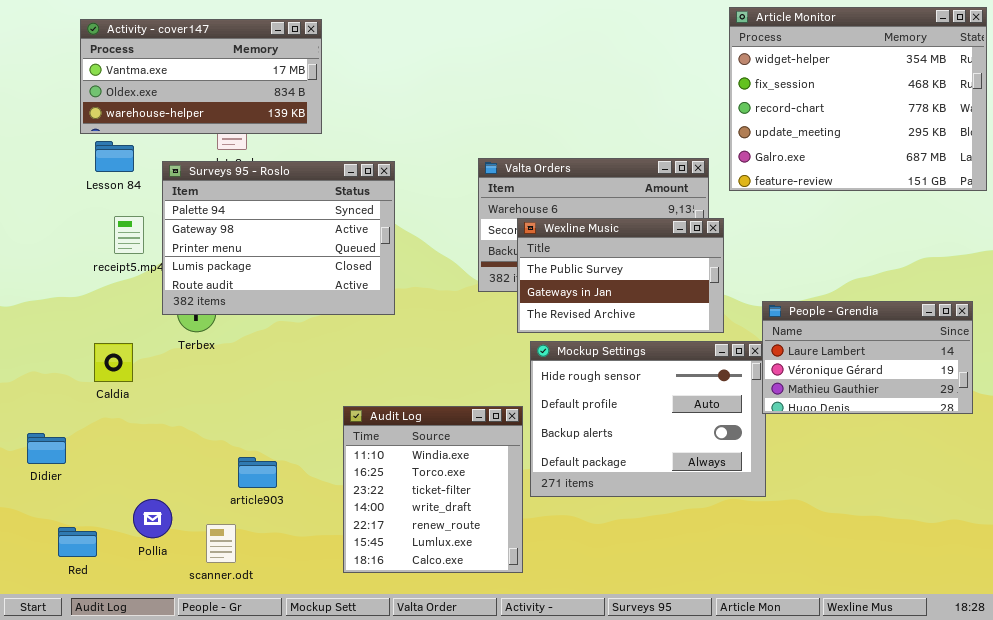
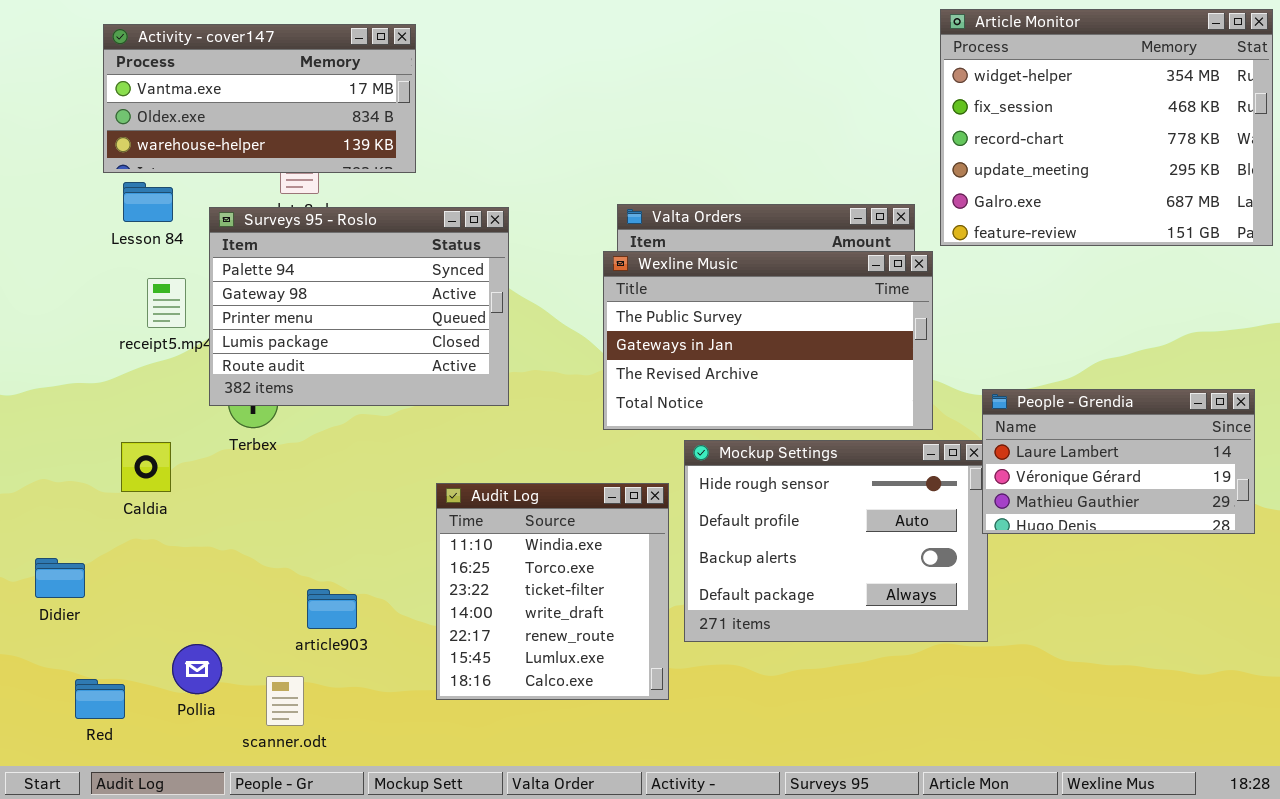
Wexline Music: [517,218,724,333] -> [603,251,933,430], resized
Audit Log: [343,406,523,573] -> [436,483,669,700], moved

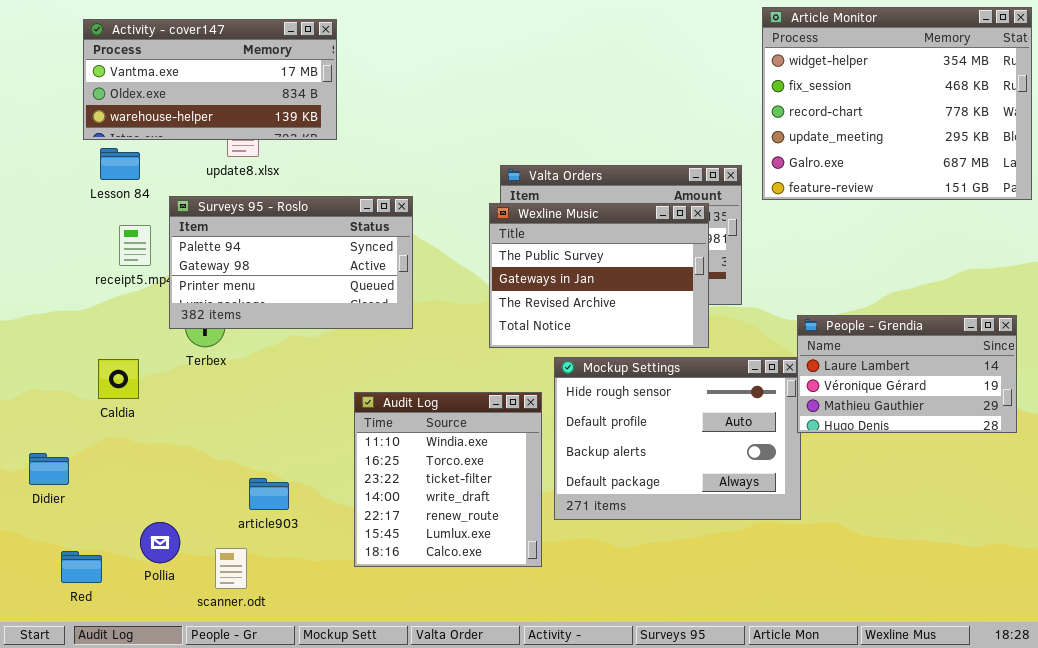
Surveys 95 - Roslo: [209,207,509,406] -> [169,196,413,329], resized
Wexline Music: [603,251,933,430] -> [489,203,709,348], resized

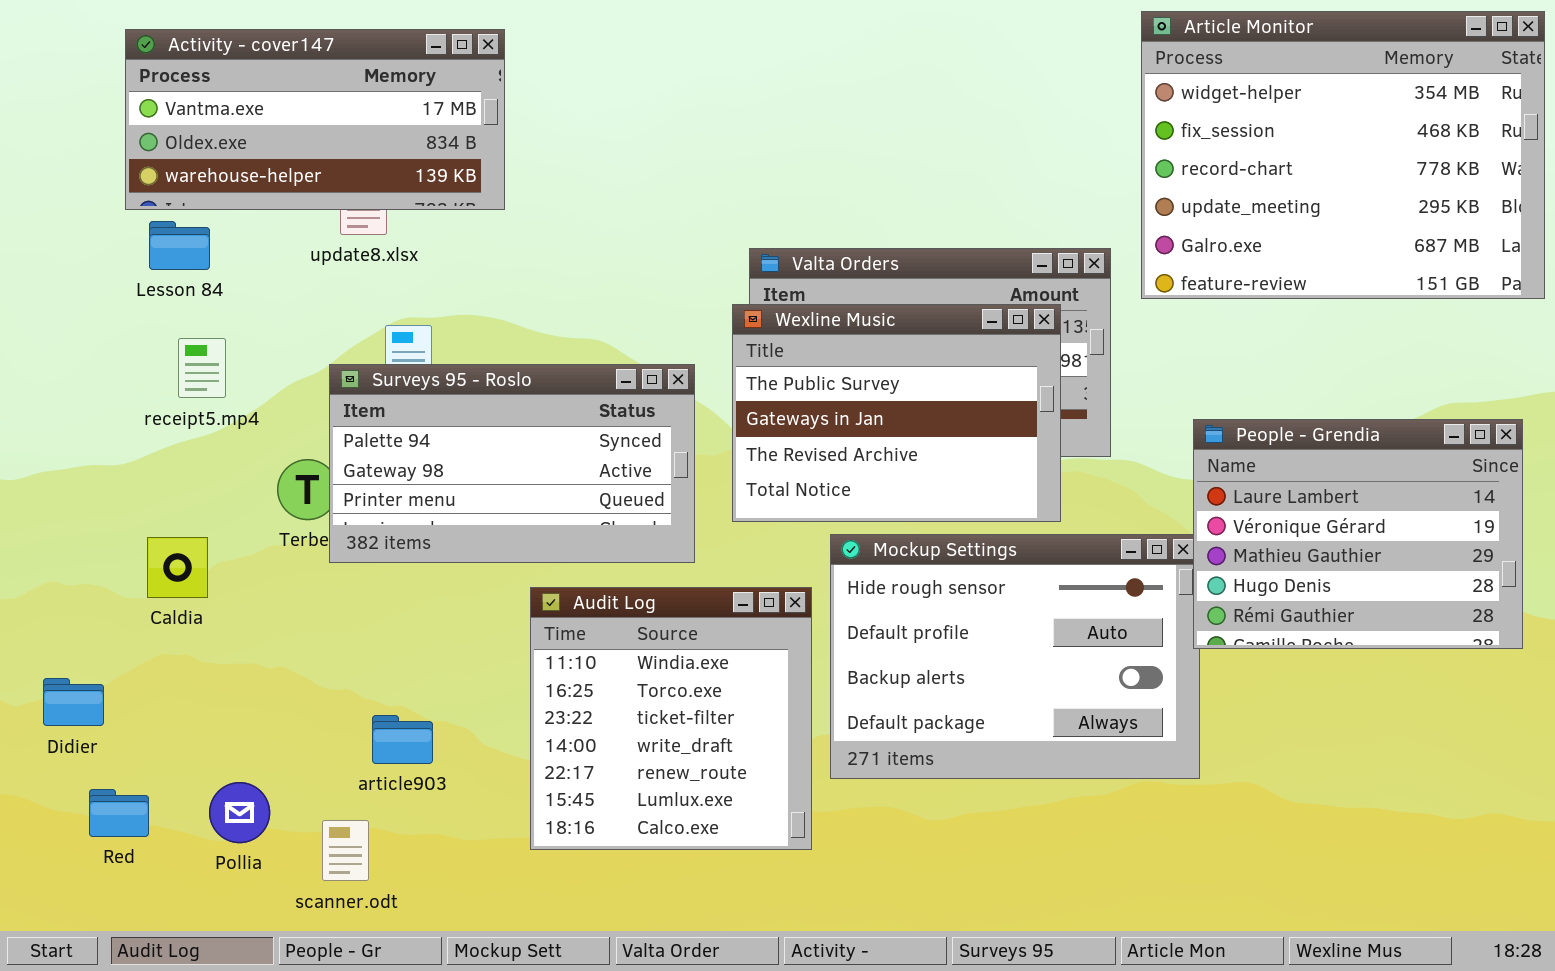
Surveys 95 - Roslo: [169,196,413,329] -> [329,364,695,563], moved
People - Grendia: [797,315,1017,433] -> [1193,419,1523,649], resized
Red: [61,551,102,583] -> [89,789,149,837], moved

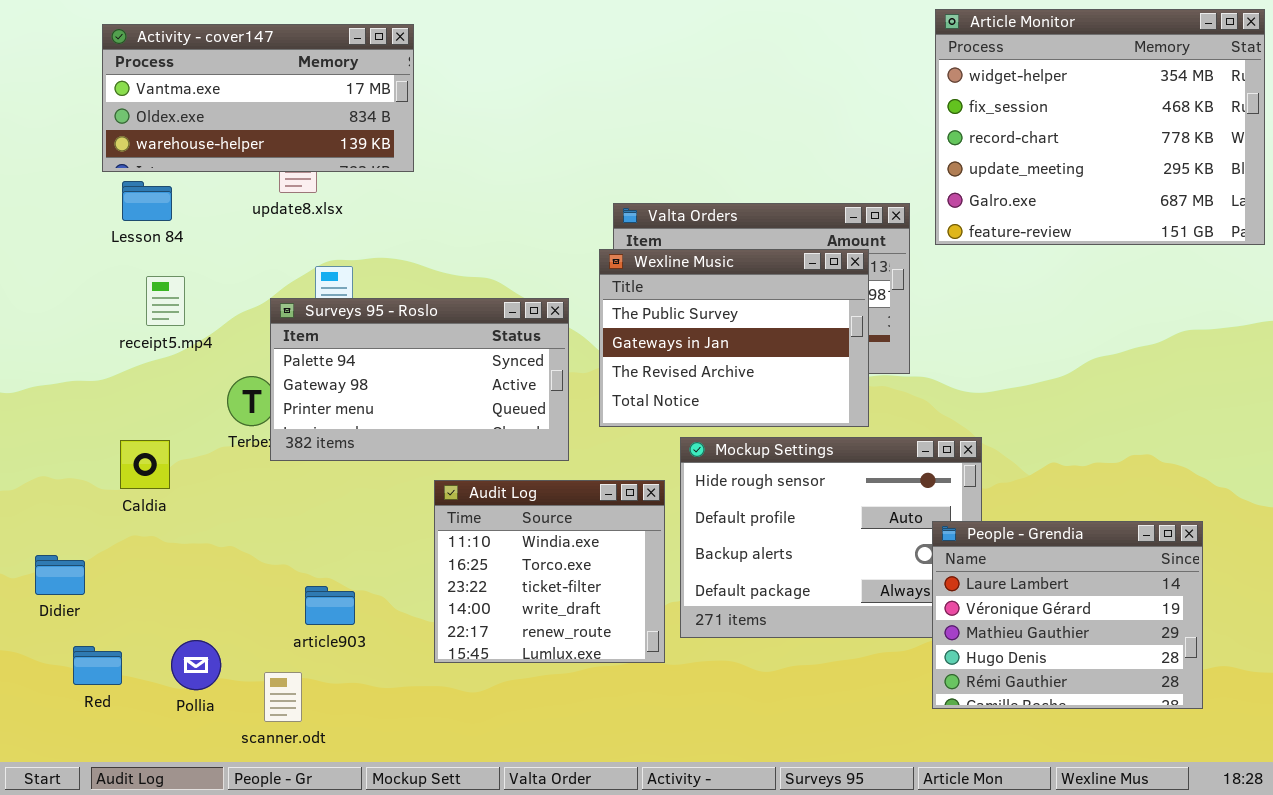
People - Grendia: [1193,419,1523,649] -> [932,521,1203,709], moved
Audit Log: [530,587,812,850] -> [434,480,665,663], resized

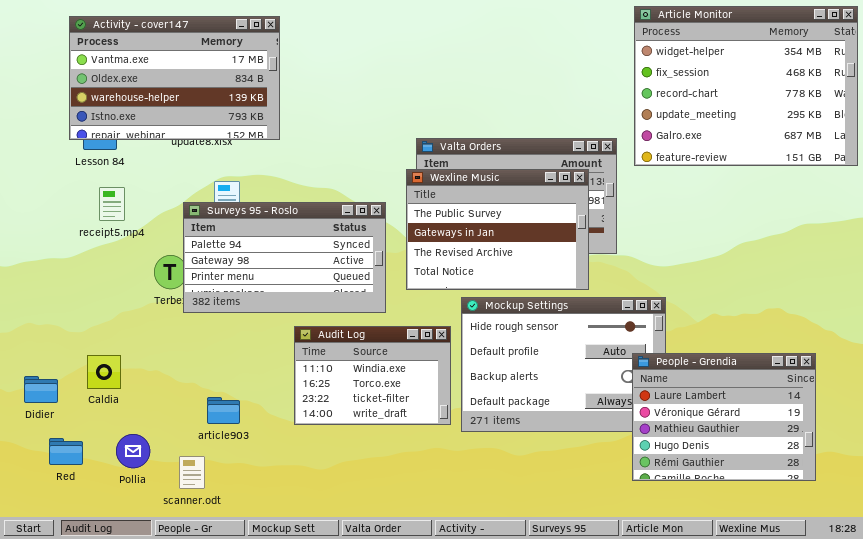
Activity - cover147: [102,24,414,172] -> [69,16,280,140], resized
Caldia: [120,440,170,489] -> [87,355,121,389], moved
Audit Log: [434,480,665,663] -> [294,326,451,425], resized

